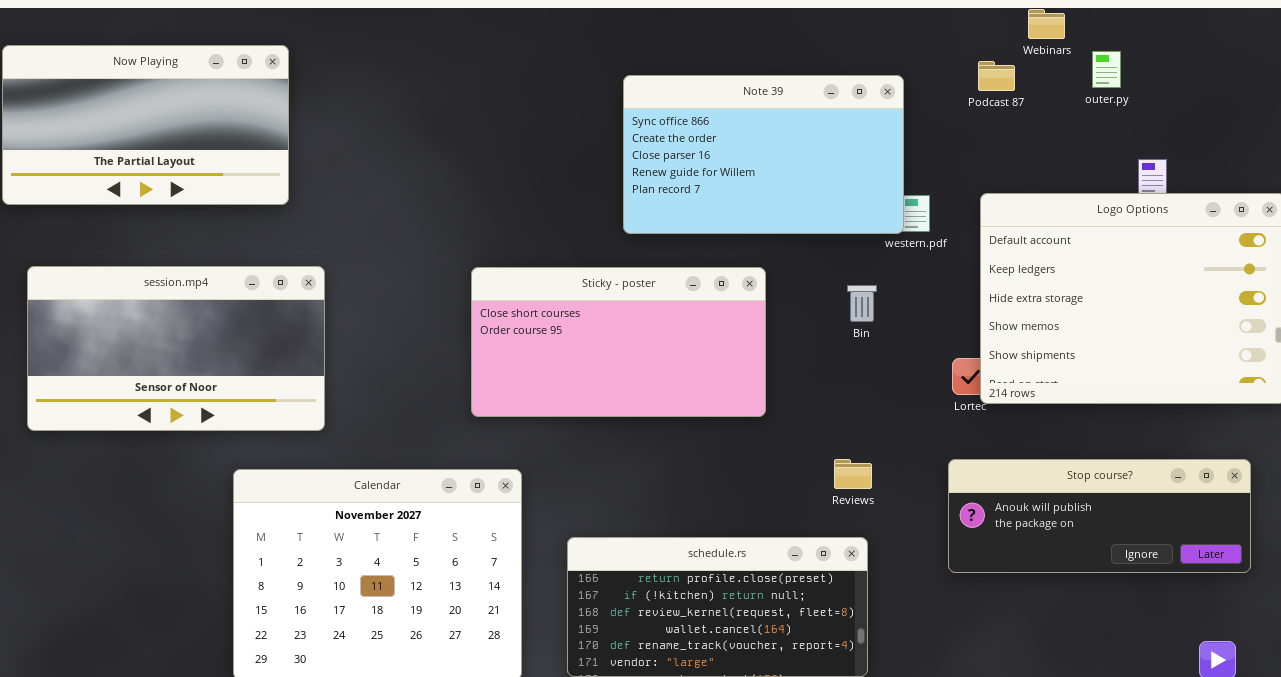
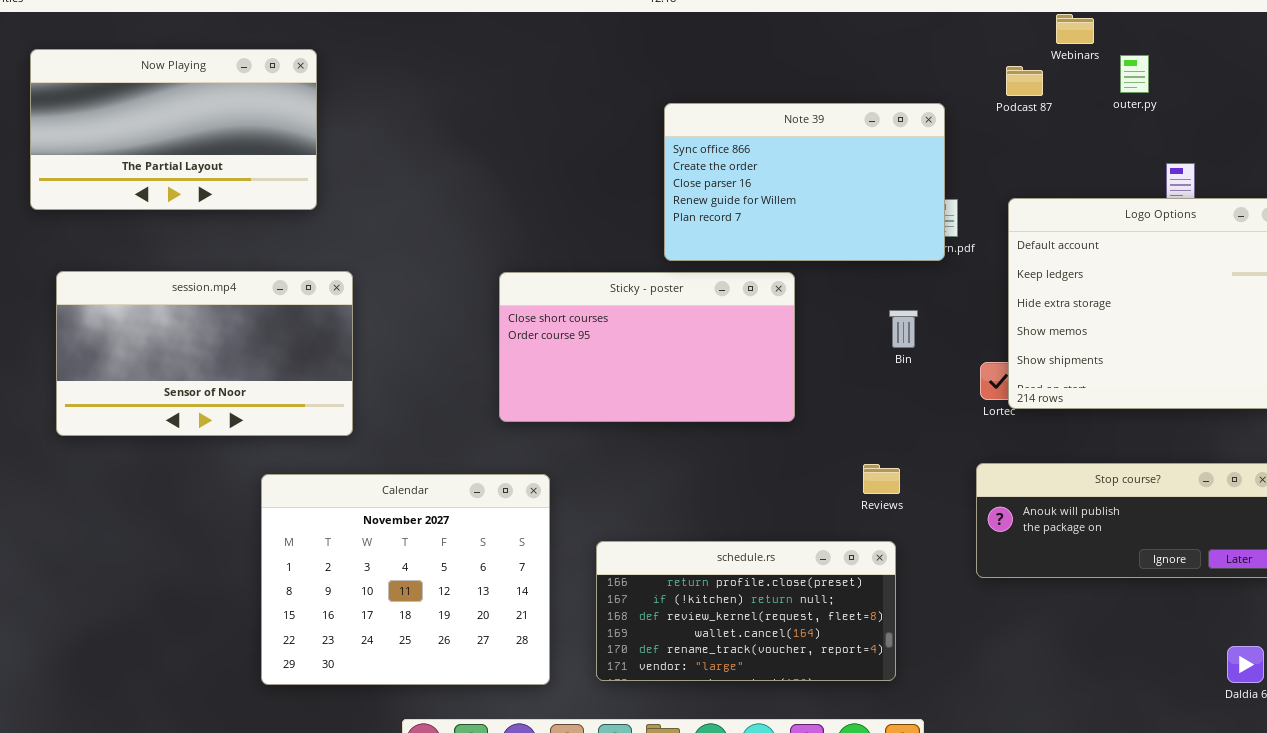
Note 39: [623,75,904,234] -> [664,103,945,261], moved
Bin: [847,285,877,322] -> [889,310,918,348], moved

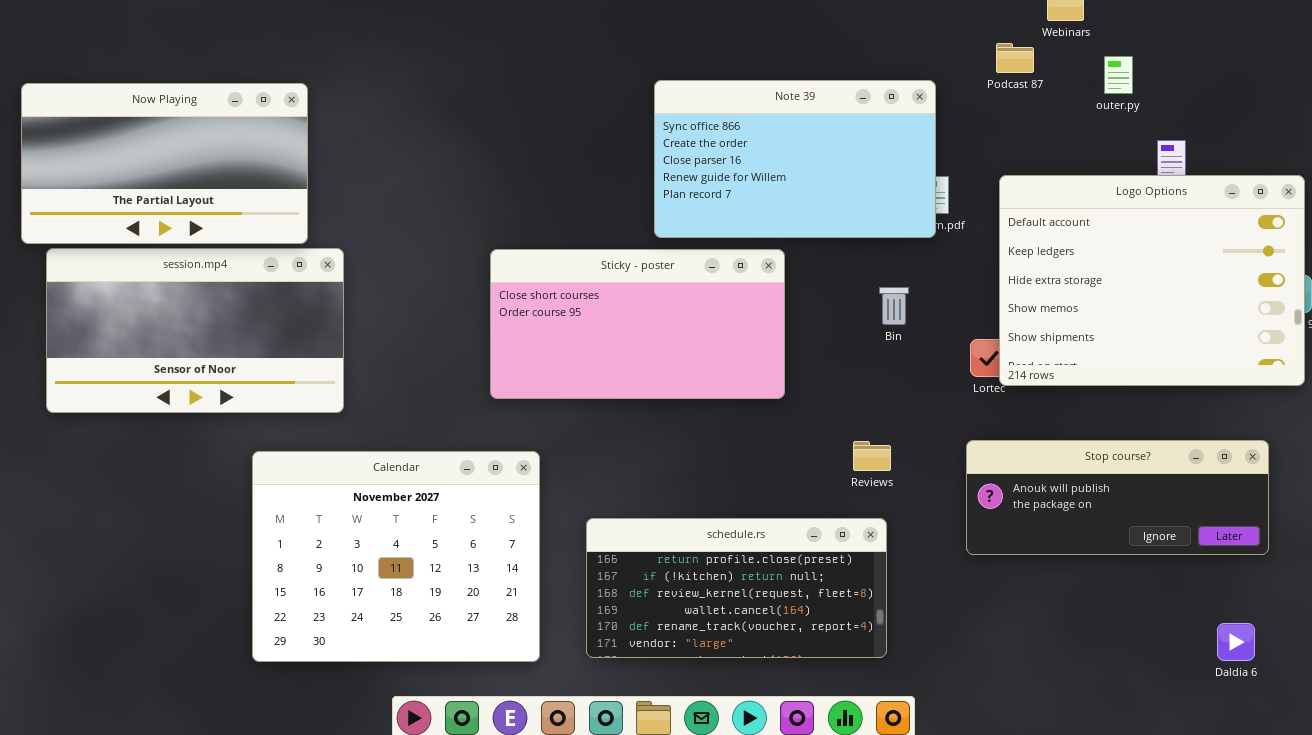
Now Playing: [30,49,317,210] -> [21,83,308,244], moved
outer.py: [1120,55,1149,93] -> [1104,56,1133,94], moved

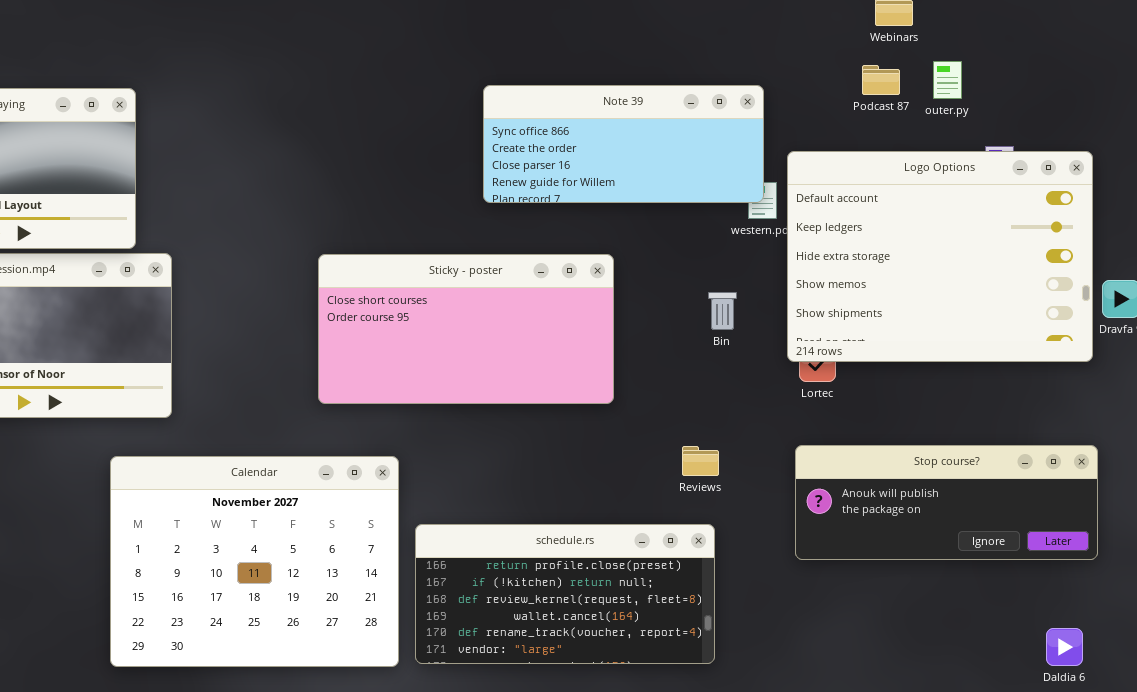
Podcast 87: [996,43,1034,73] -> [862,65,900,95], moved
Note 39: [654,80,936,238] -> [483,85,764,203], resized
Logo Options: [999,175,1305,386] -> [787,151,1093,362], moved
Calendar: [252,451,540,662] -> [110,456,399,667], moved

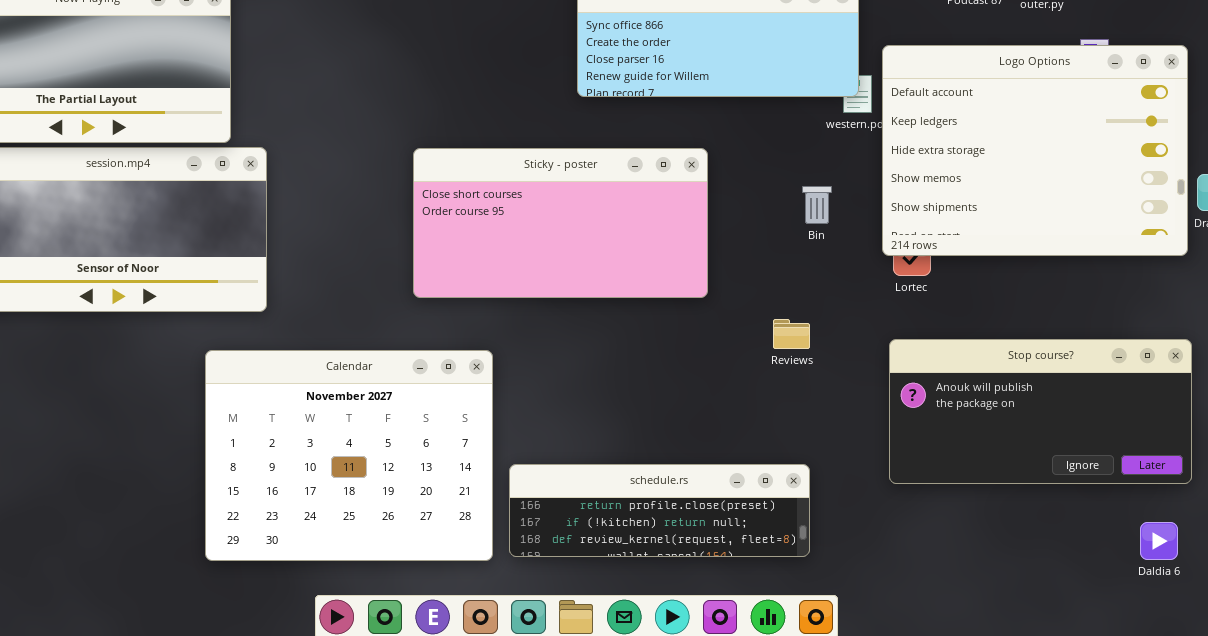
Stop course?: [795,445,1098,560] -> [889,339,1192,484], resized
Reviews: [682,446,719,476] -> [773,319,810,349], moved
schedule.rs: [415,524,715,664] -> [509,464,810,557], resized

